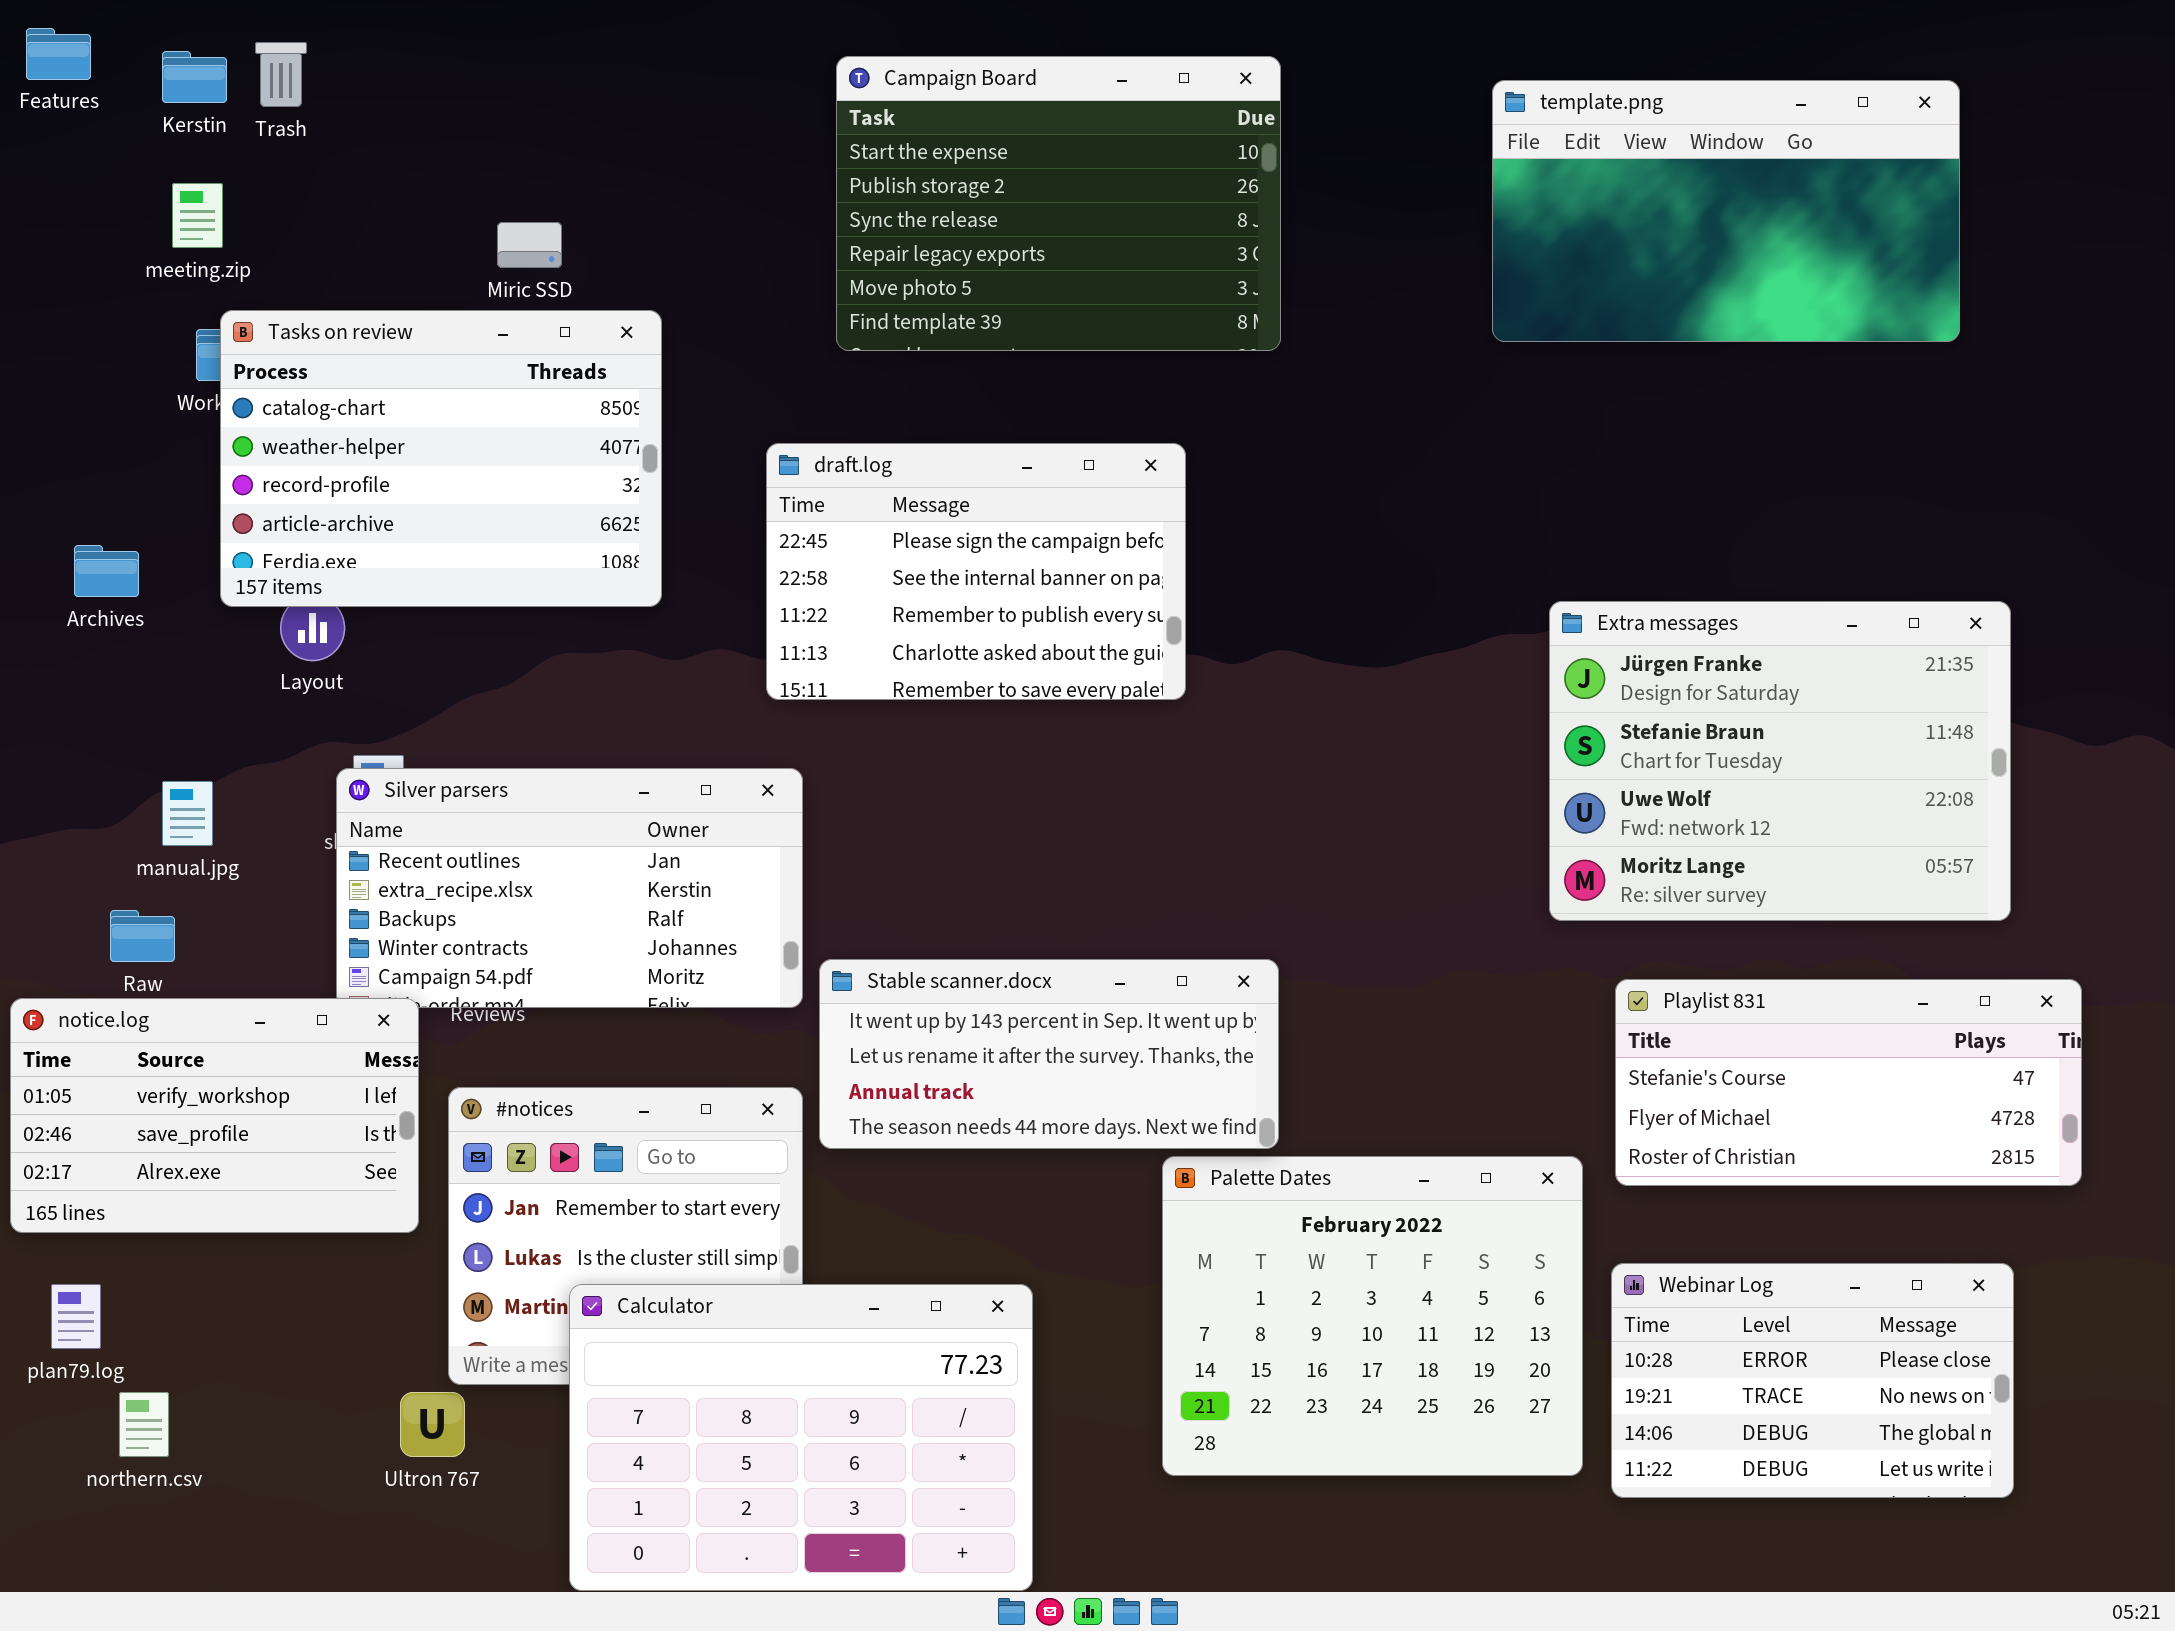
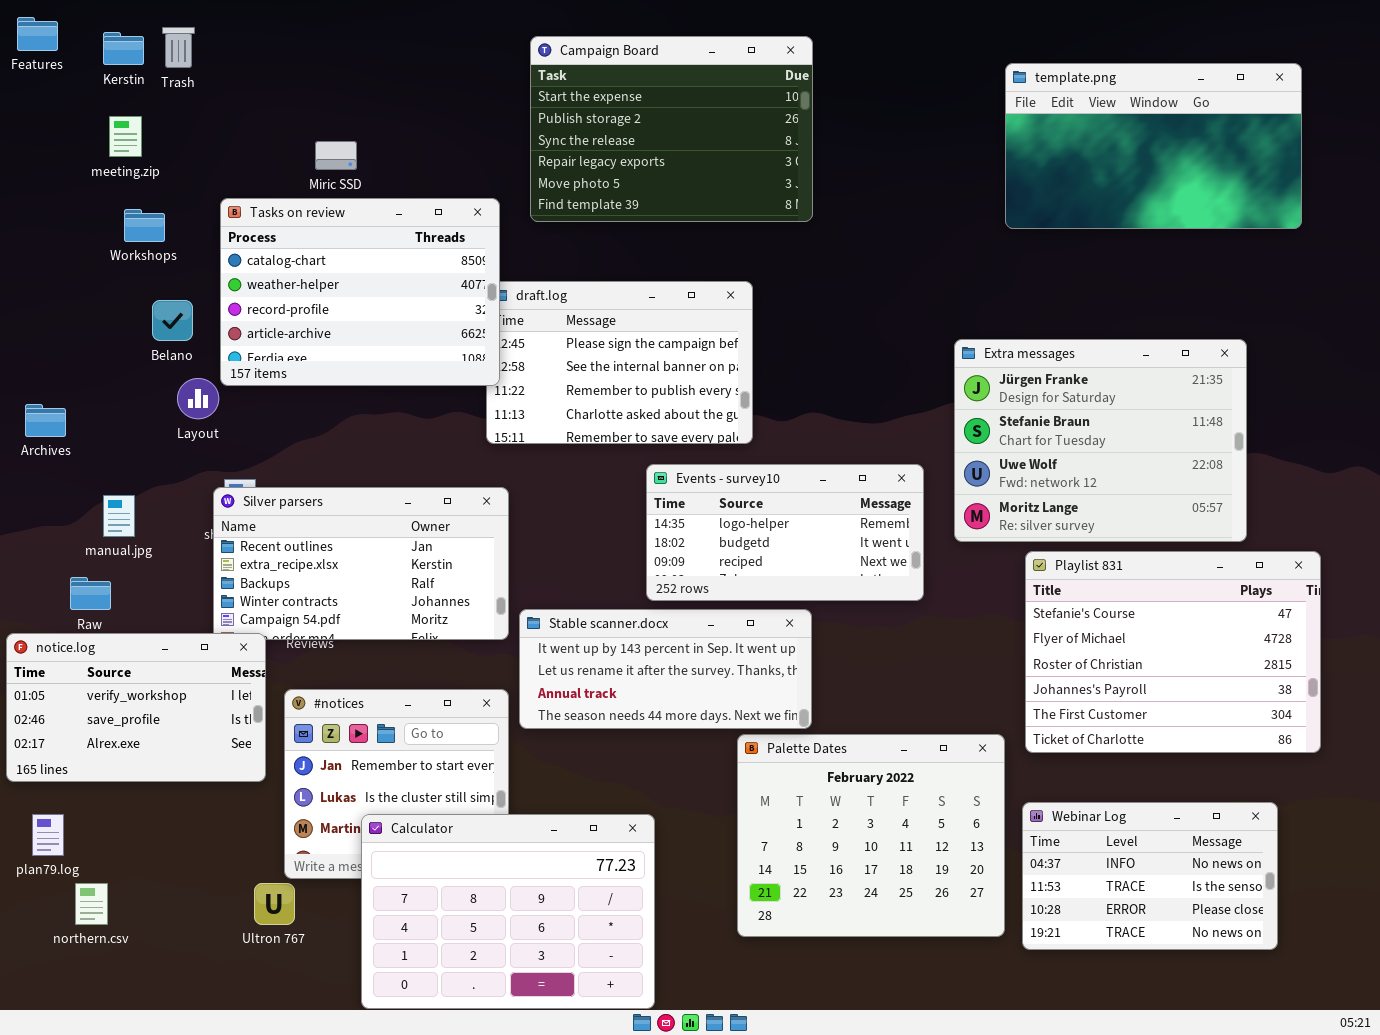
template.png: [1492,80,1960,342] -> [1005,63,1302,229], moved
Tasks on review: [220,310,662,607] -> [220,198,500,386], moved
Archives: [74,545,139,597] -> [25,404,66,437], moved
Extra messages: [1549,601,2011,921] -> [954,339,1247,542], moved
Events - survey10: none -> [646,464,924,601], opened
Playlist 831: [1615,979,2082,1186] -> [1025,551,1321,753], resized
Webinar Log: [1611,1263,2014,1498] -> [1022,802,1278,950], scrolled up 2 rows

